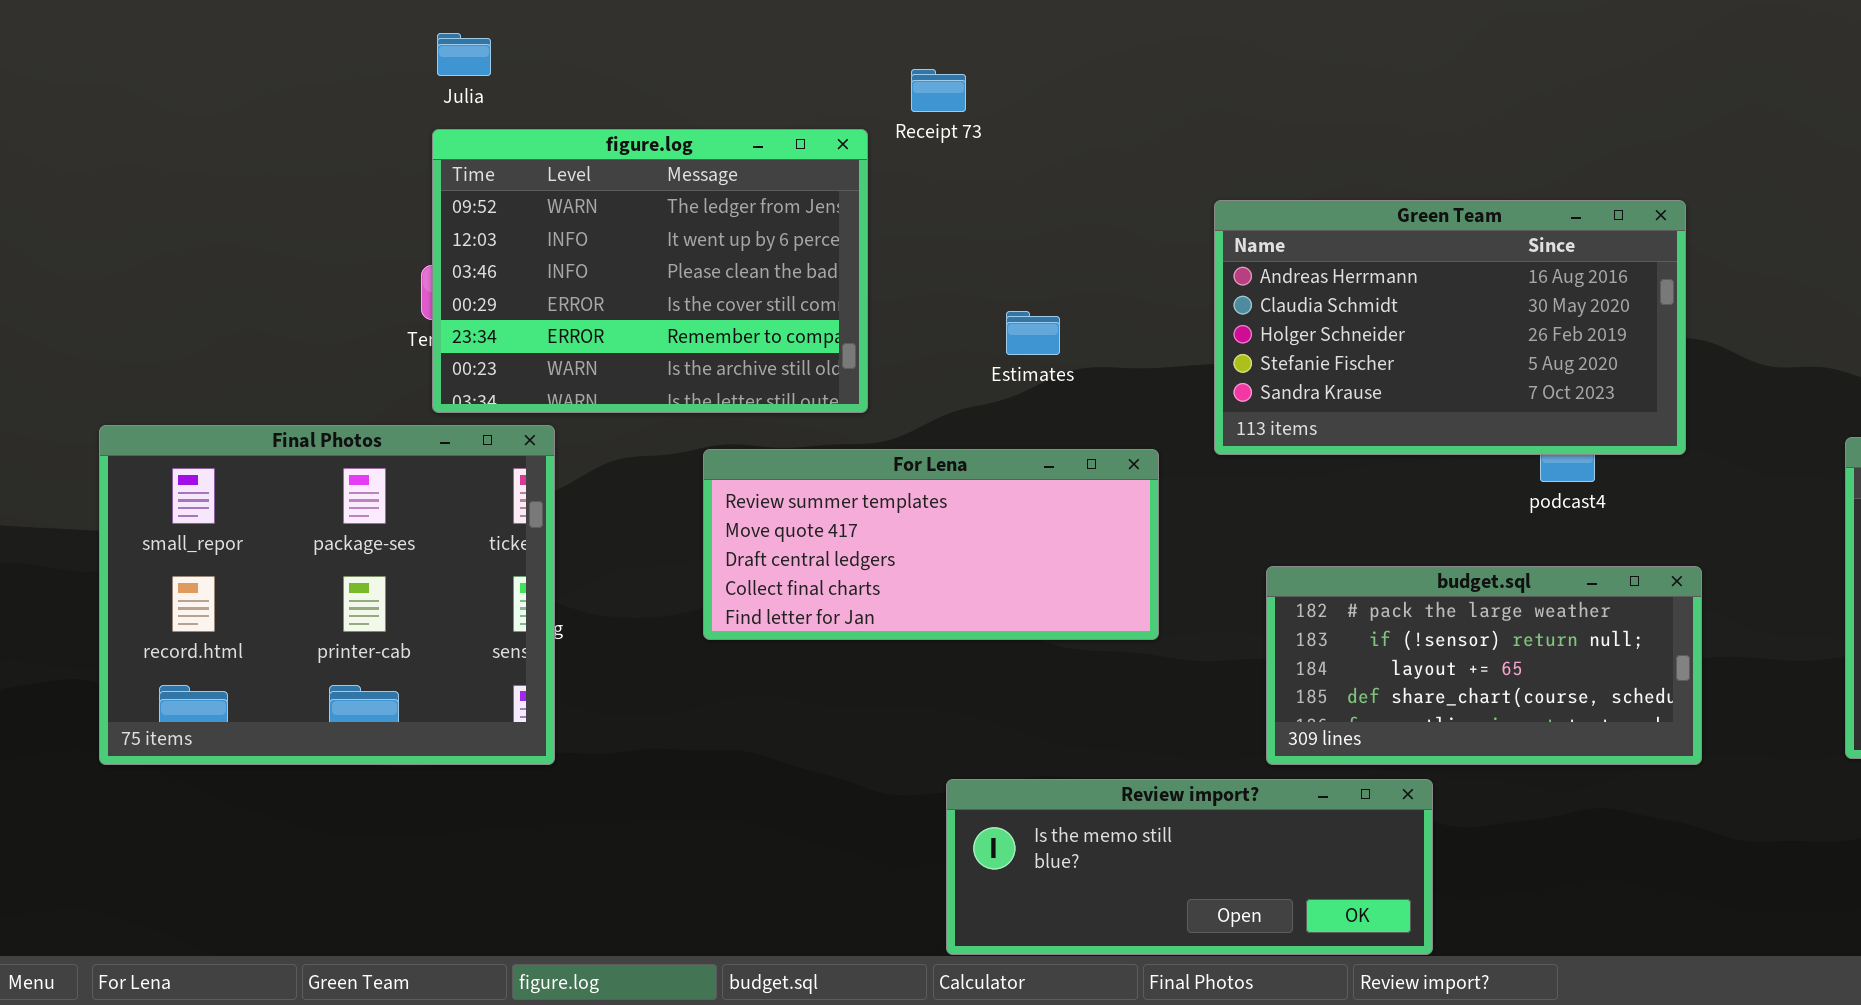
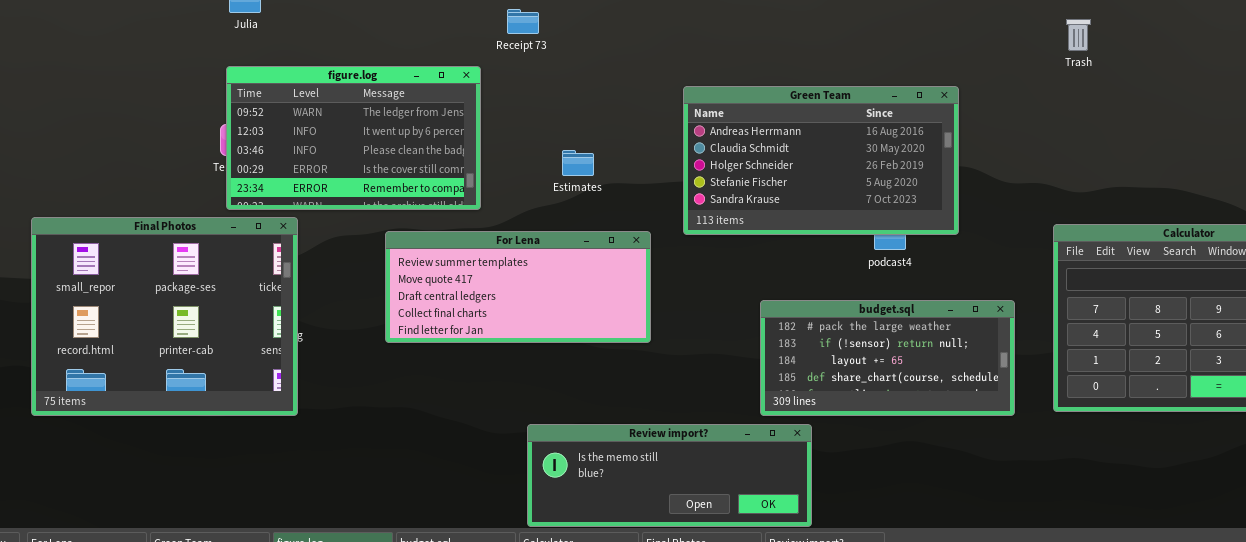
figure.log: [432,129,868,413] -> [226,66,481,210], resized
budget.sql: [1266,566,1702,765] -> [760,300,1015,416], moved

